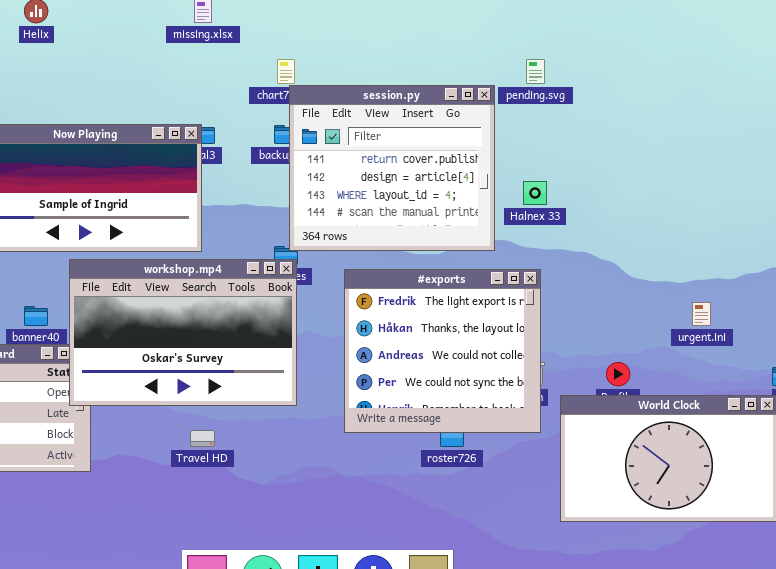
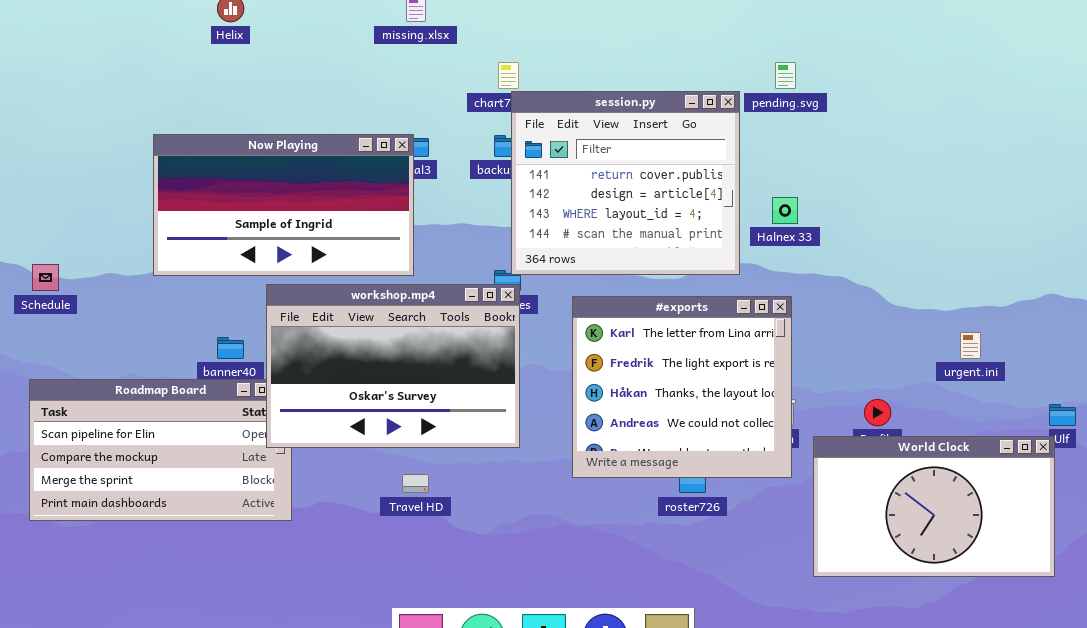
#exports: [344,269,541,433] -> [572,296,792,478], scrolled up 1 row

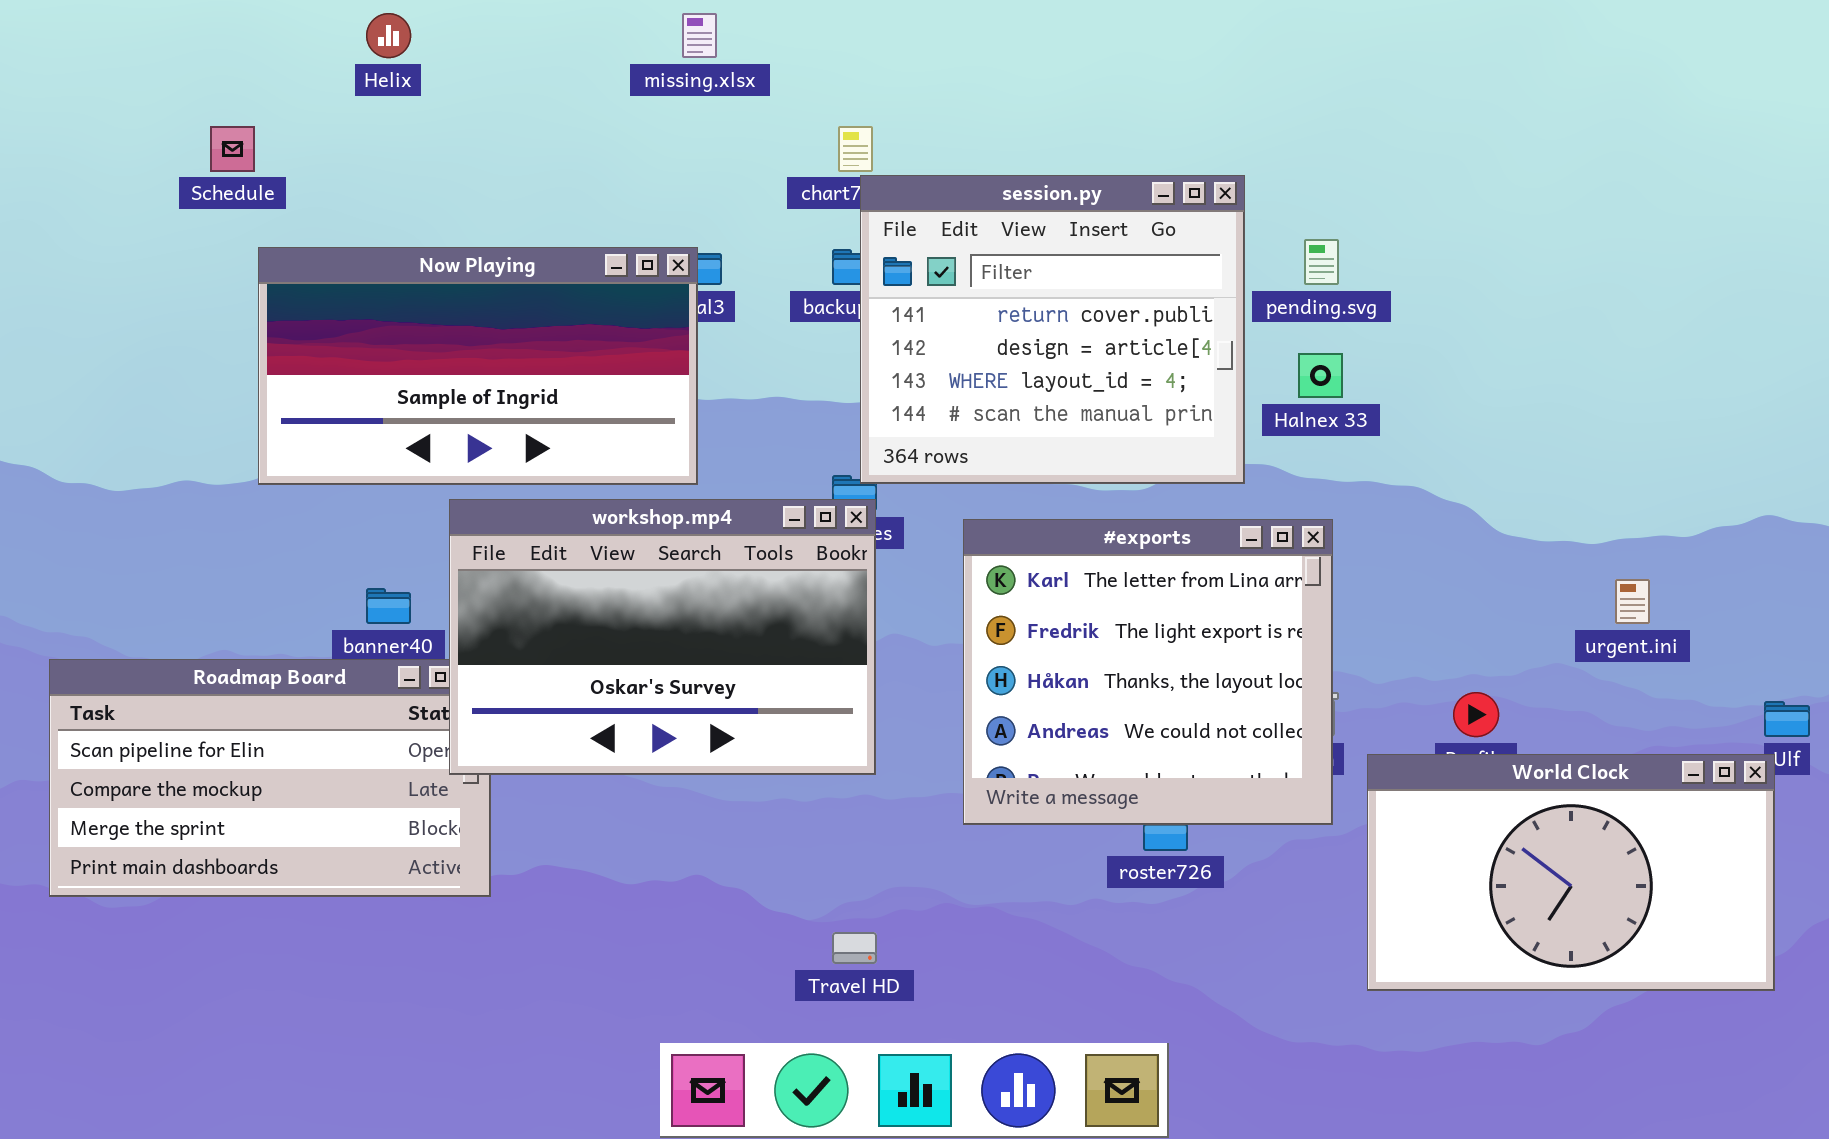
pending.svg: [775,62,796,89] -> [1304,239,1339,285], moved
Schedule: [32,264,59,291] -> [210,126,255,172], moved
Travel HD: [402,474,429,493] -> [832,932,877,964], moved

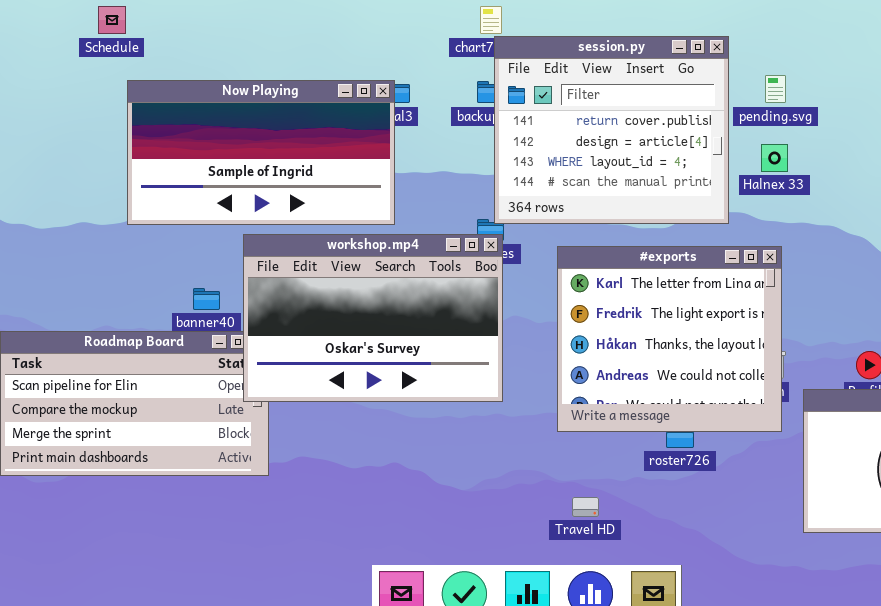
Travel HD: [832,932,877,964] -> [572,497,599,517], moved

